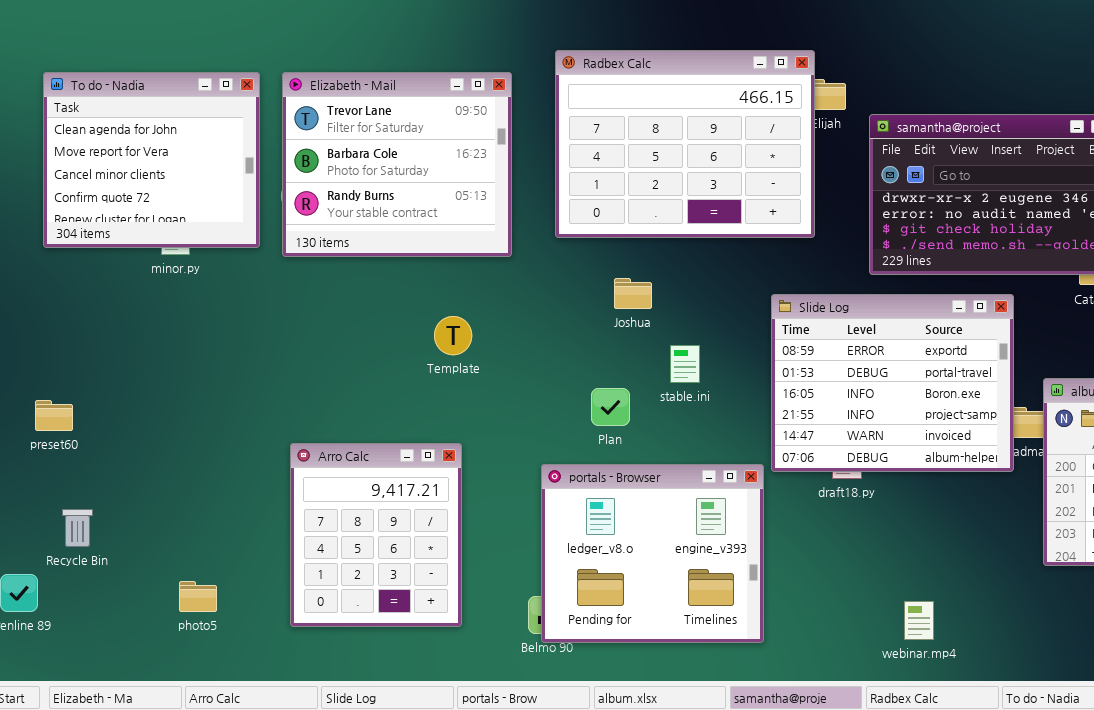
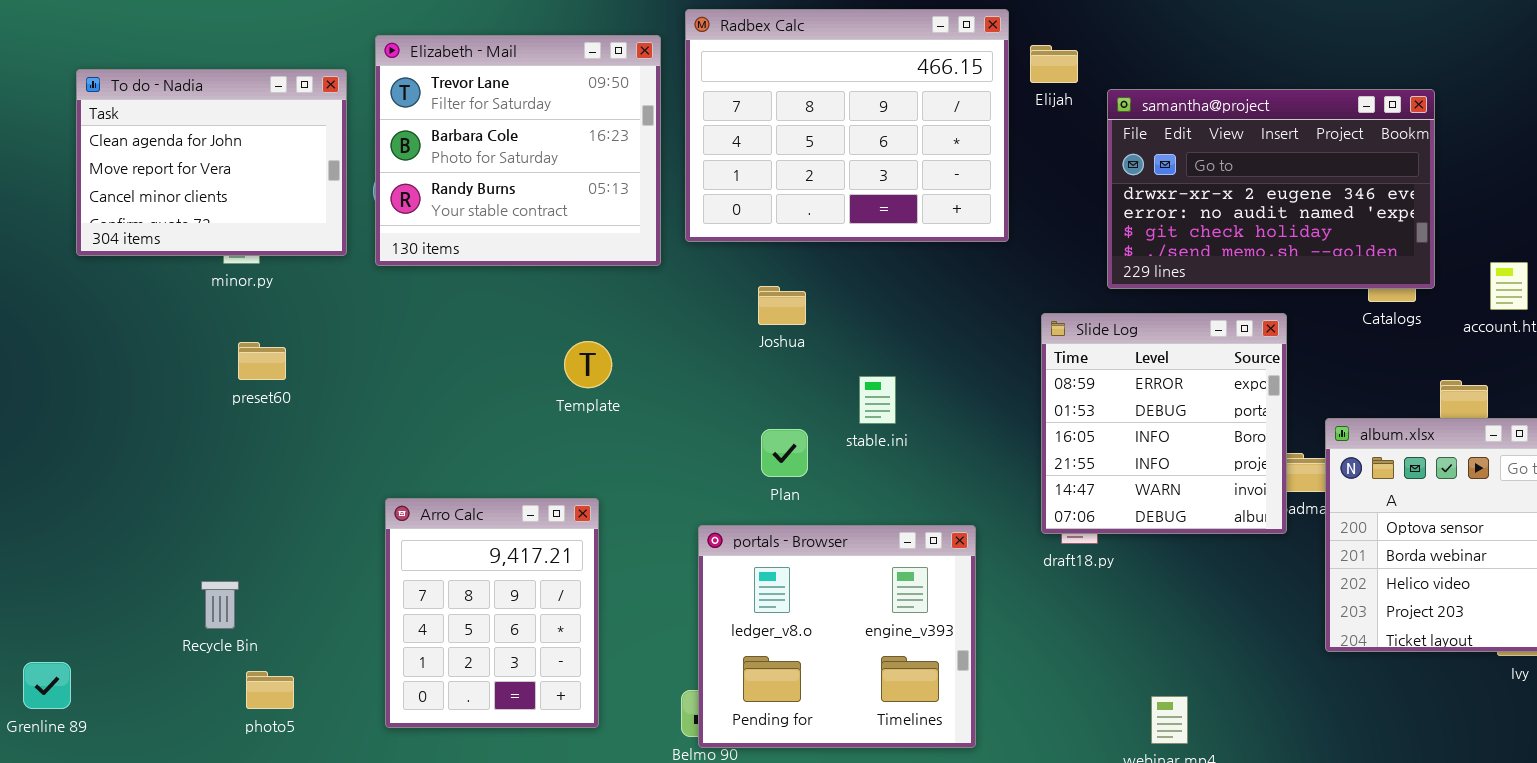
Radbex Calc: [555,50,815,238] -> [685,9,1009,242], moved
To do - Nadia: [43,72,260,248] -> [76,69,347,256], resized
Joshua: [614,278,652,309] -> [758,286,806,325], moved
Slide Log: [771,294,1014,472] -> [1041,313,1287,534], resized
preset60: [35,400,73,431] -> [238,342,286,380], moved
Recycle Bin: [62,509,93,547] -> [201,581,239,629], moved

